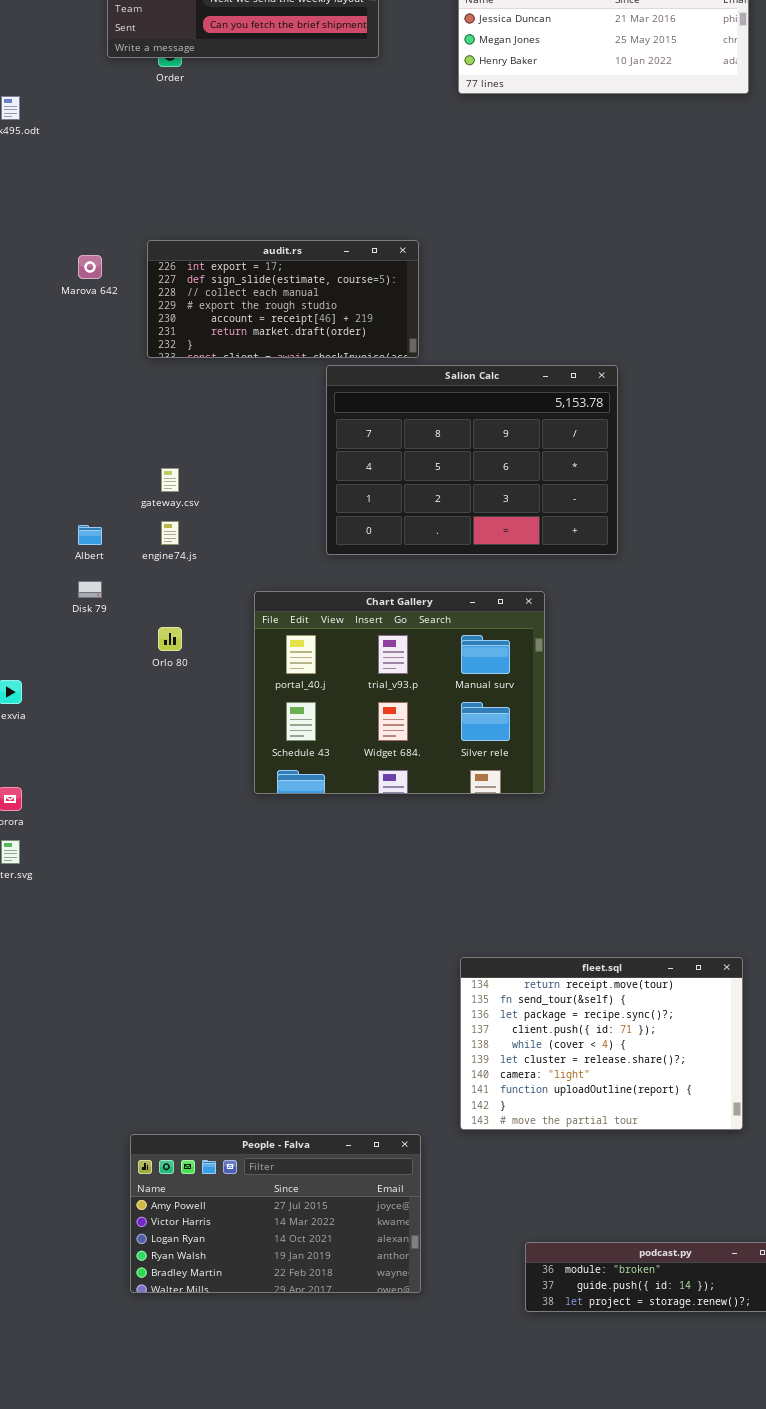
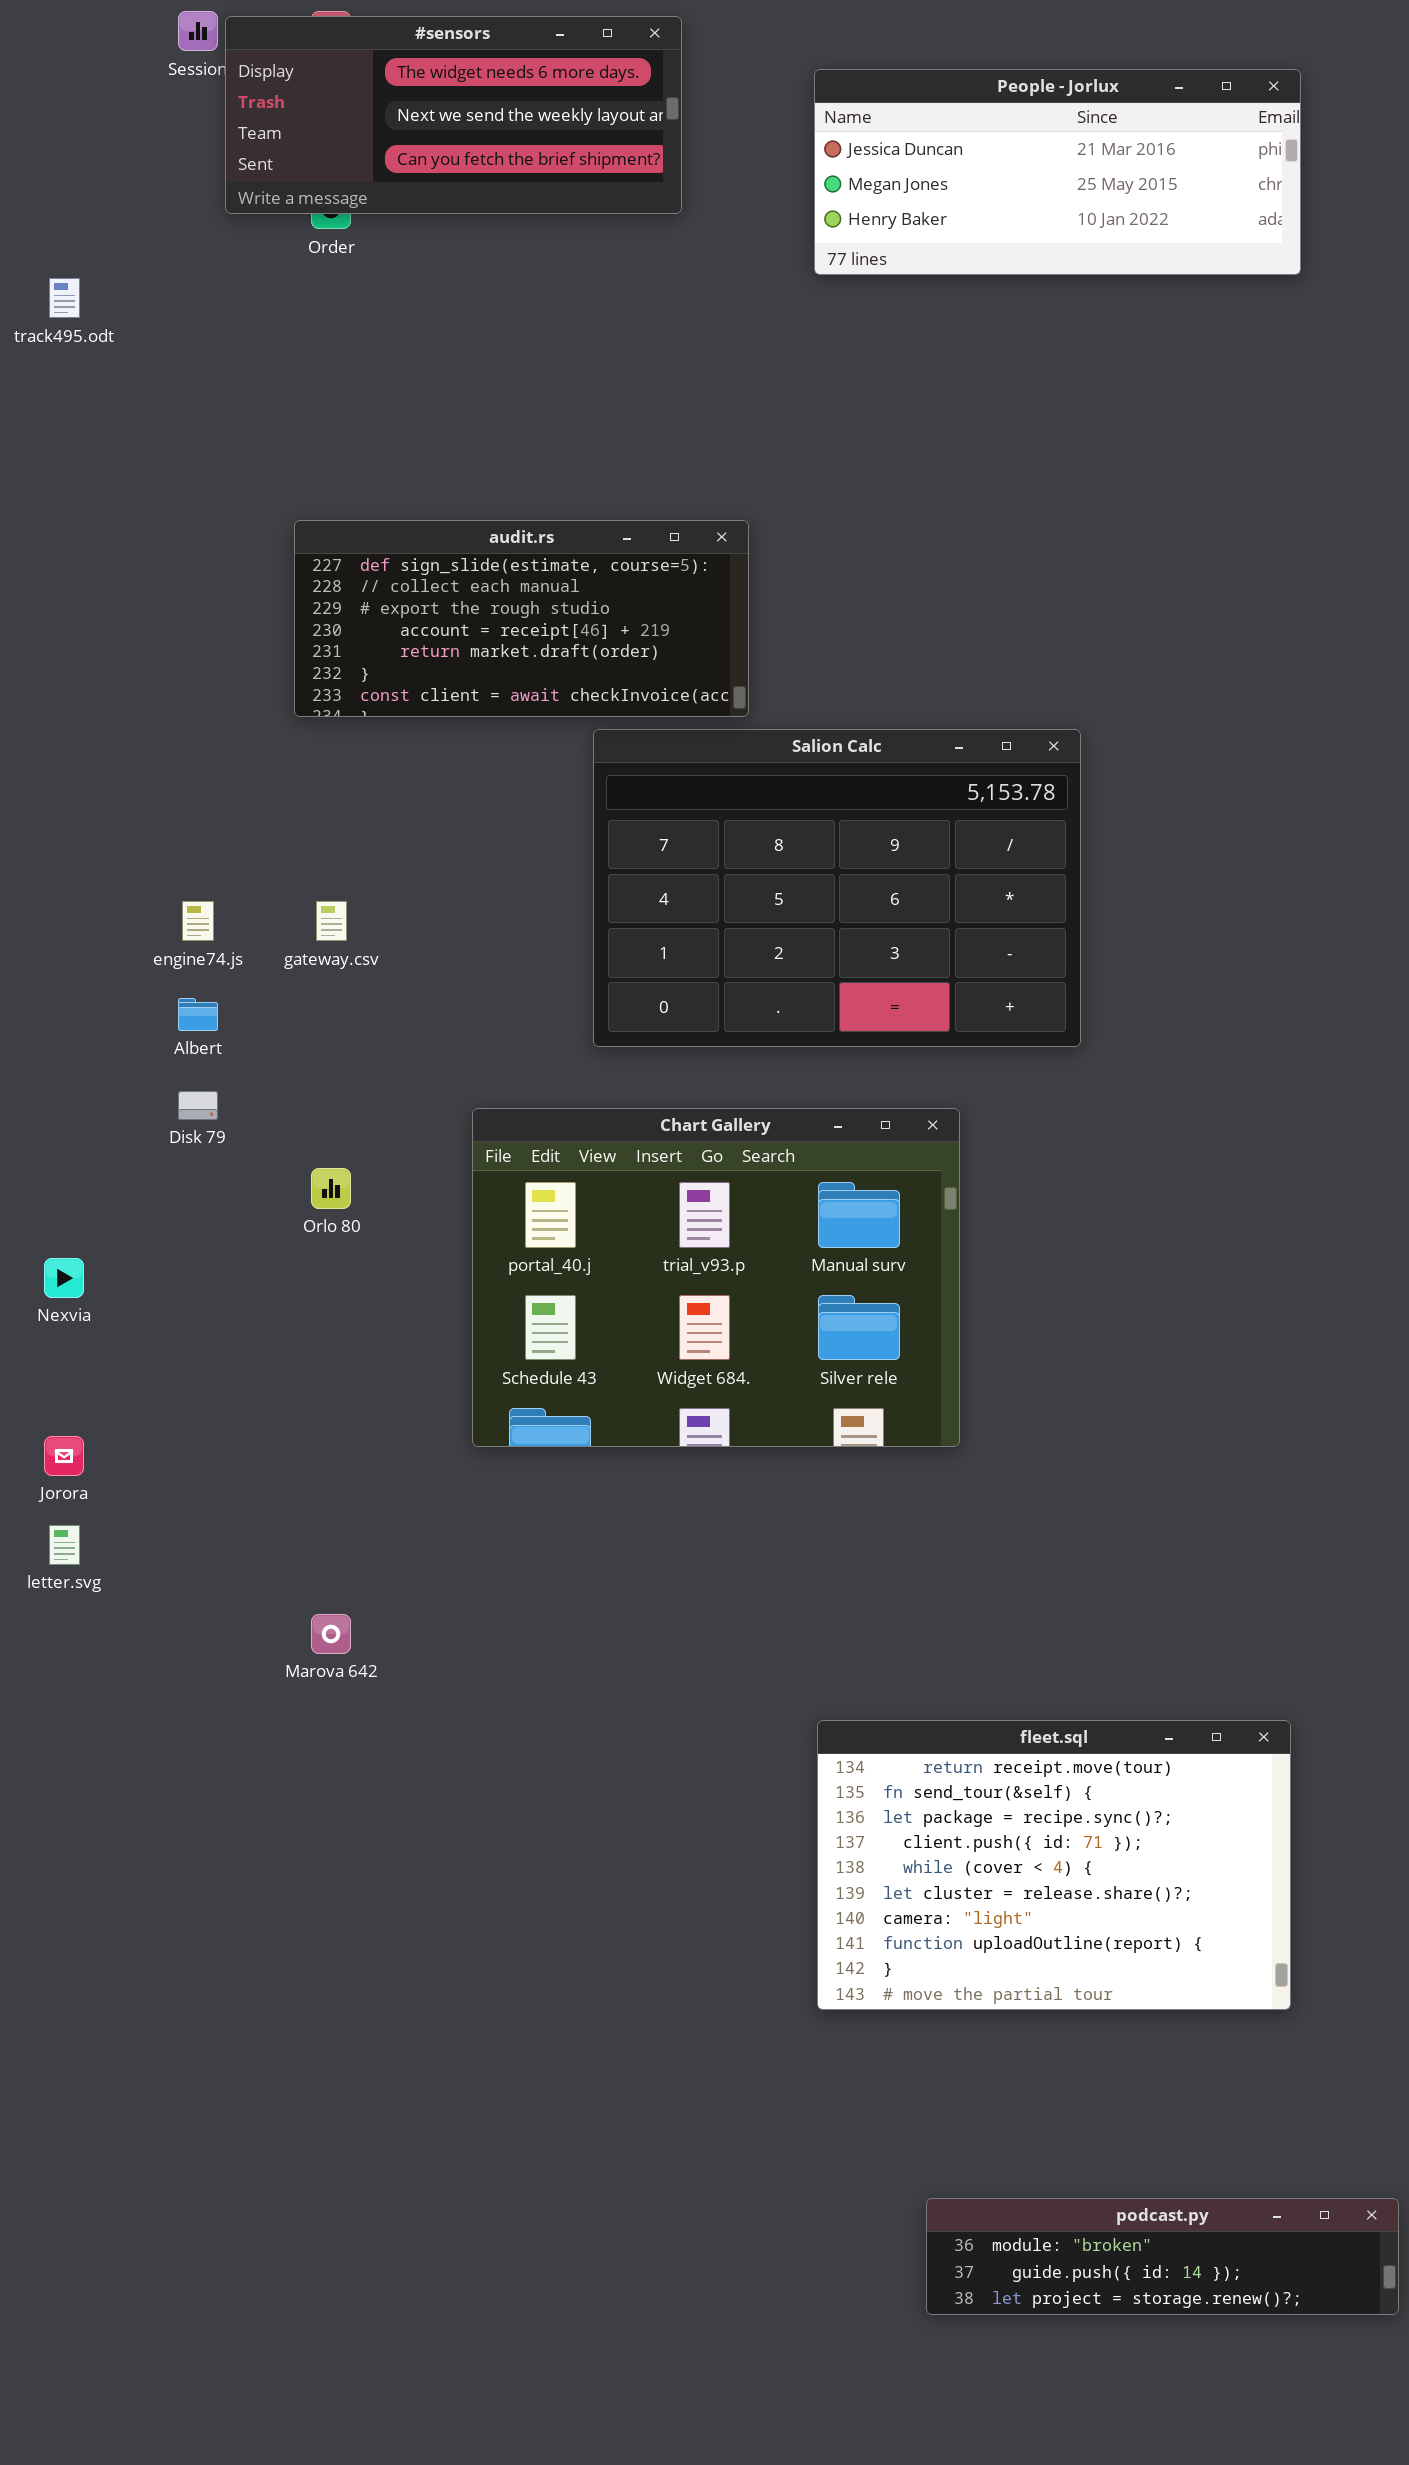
audit.rs: [147,240,419,358] -> [294,520,749,717], scrolled down 1 row
Marova 642: [78,255,102,279] -> [311,1614,351,1654], moved
engine74.js: [161,521,179,545] -> [182,901,214,941], moved
People - Falva: [130,1134,421,1293] -> none, closed

